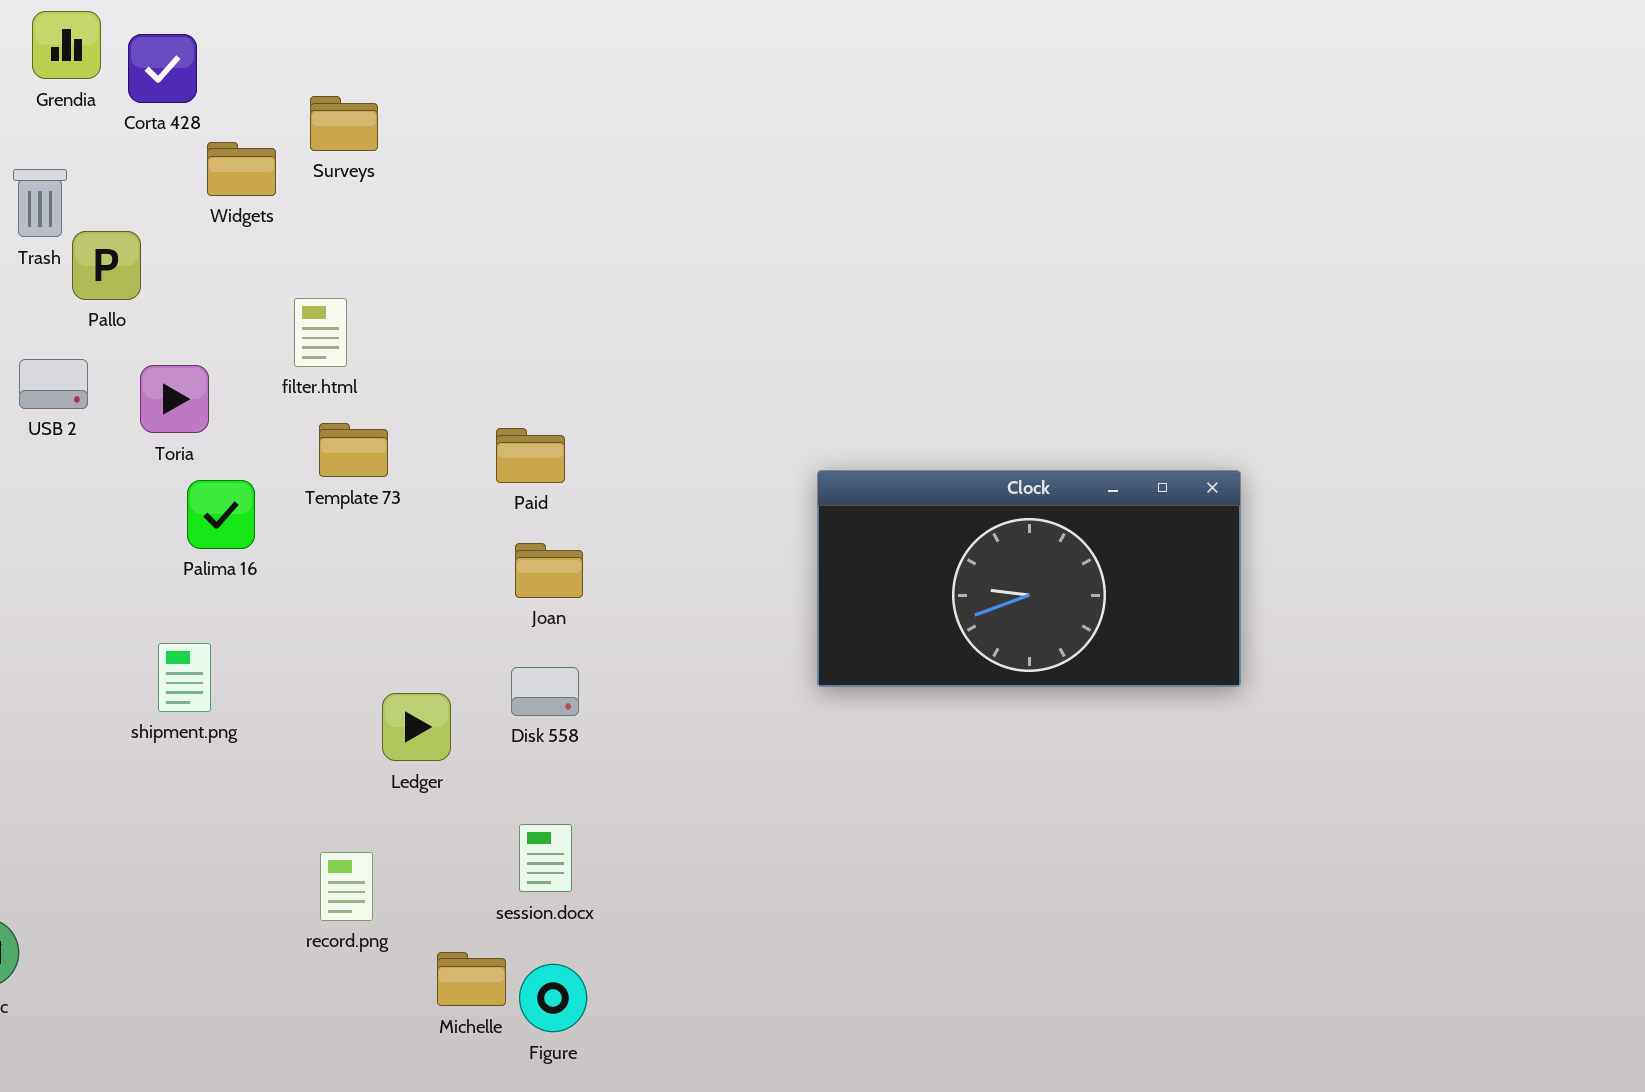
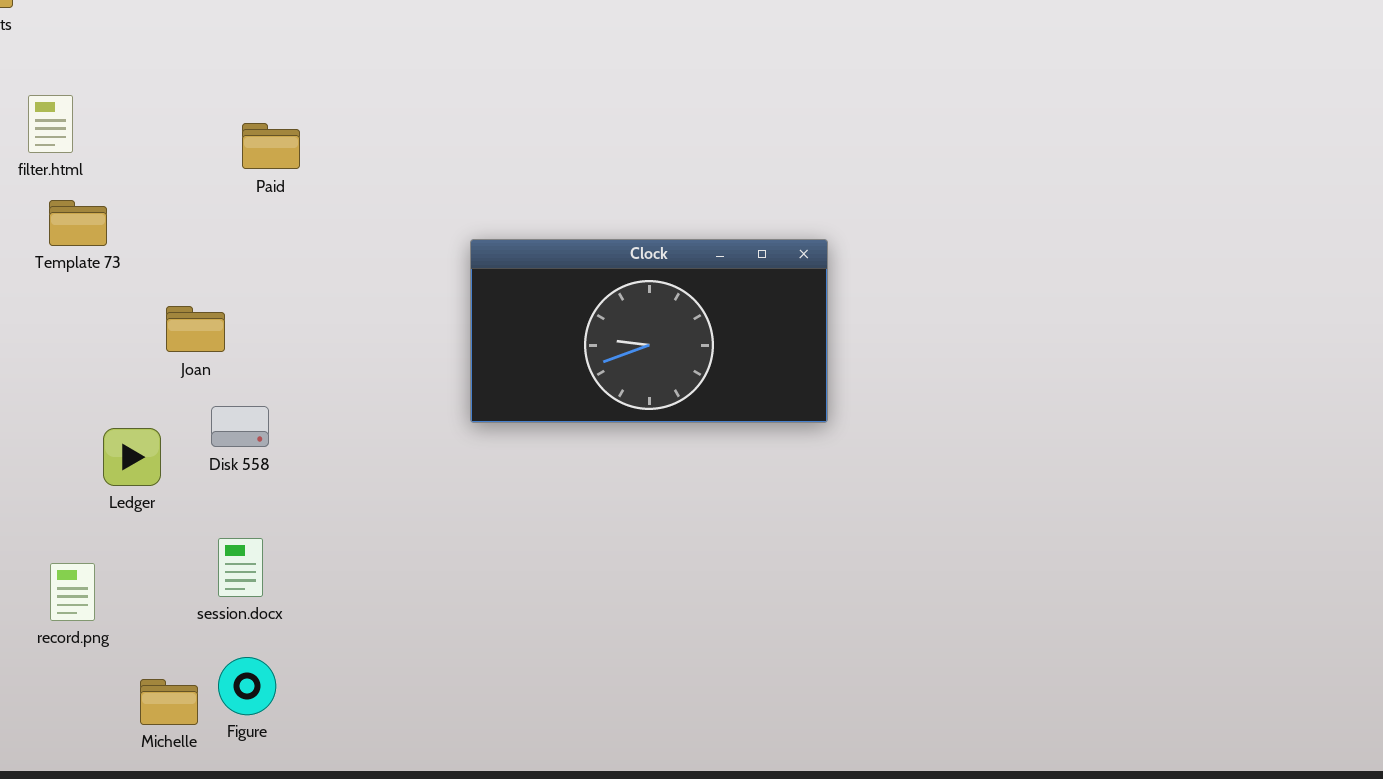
Paid: [496,428,565,483] -> [242,123,300,169], moved
Joan: [515,543,583,598] -> [166,306,225,352], moved
Michelle: [437,952,506,1006] -> [140,679,198,725], moved

